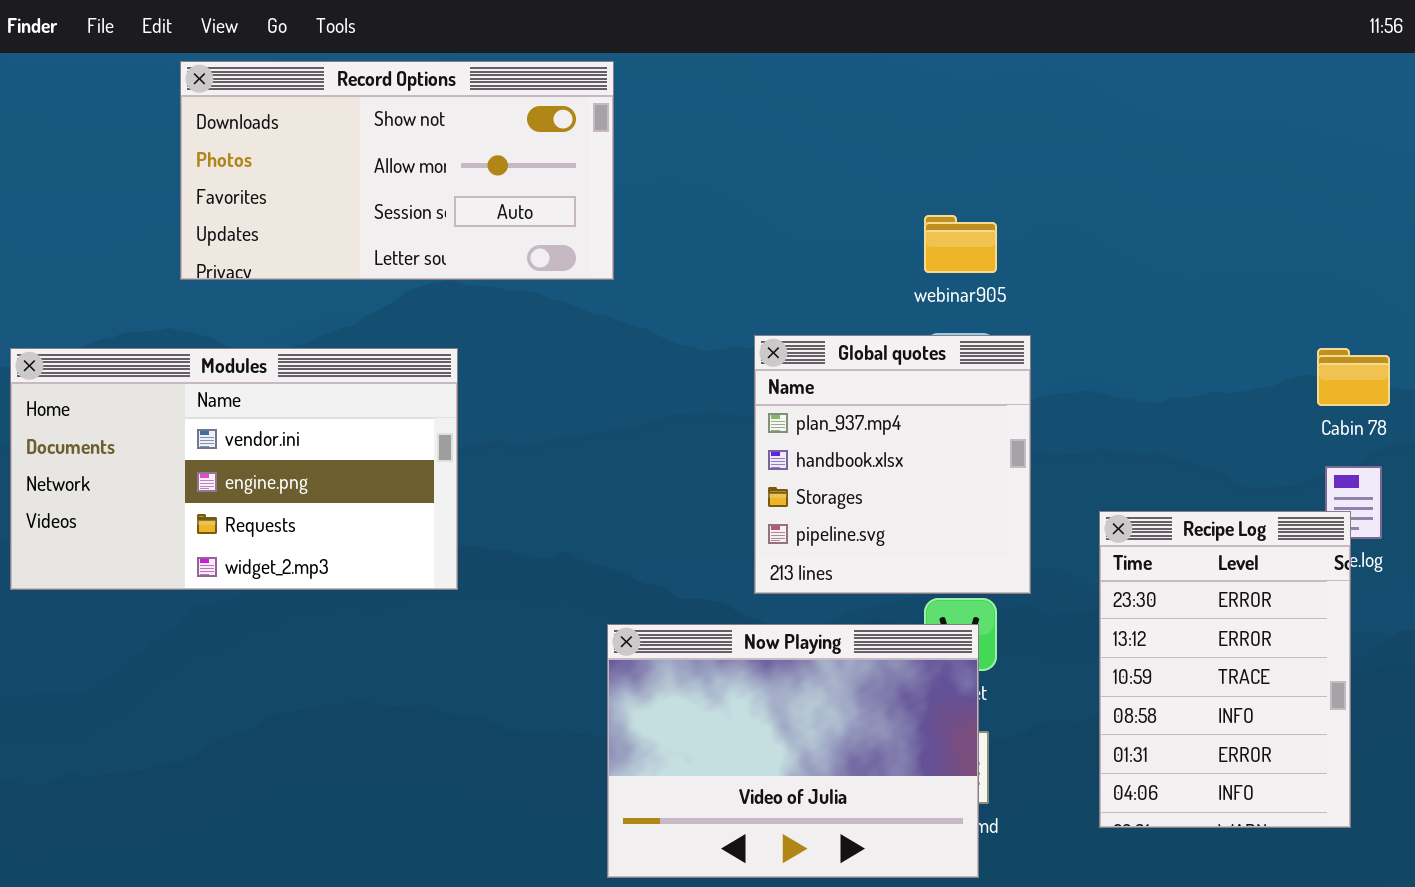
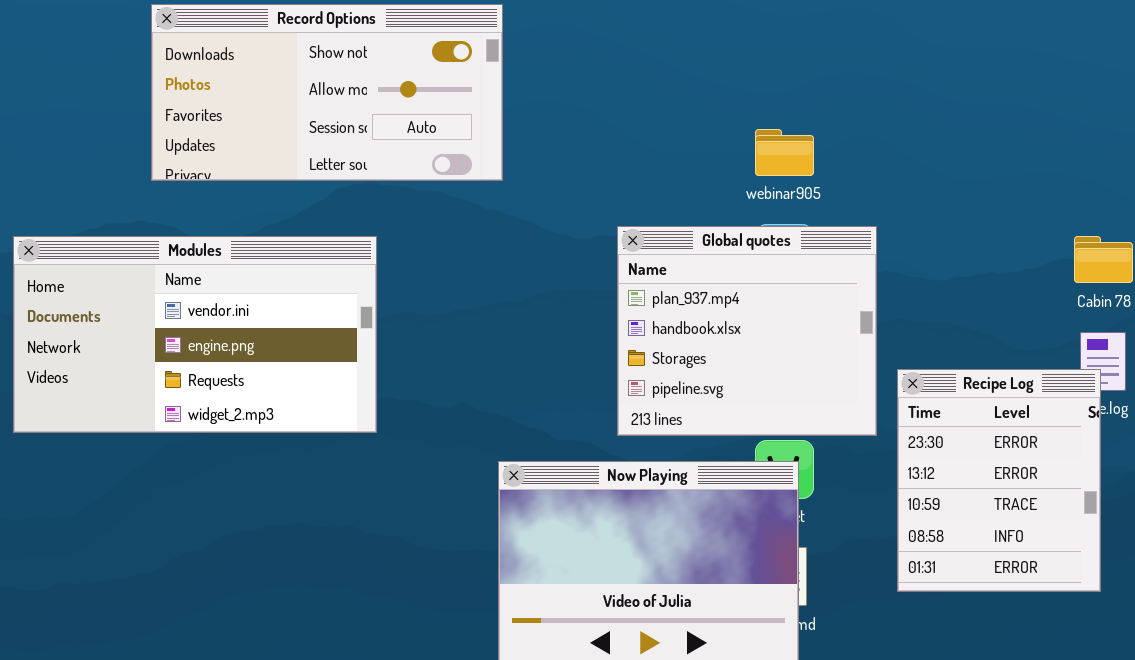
Global quotes: [754,335,1031,594] -> [617,226,877,436], resized
Recipe Log: [1099,511,1351,828] -> [897,369,1101,592], resized

